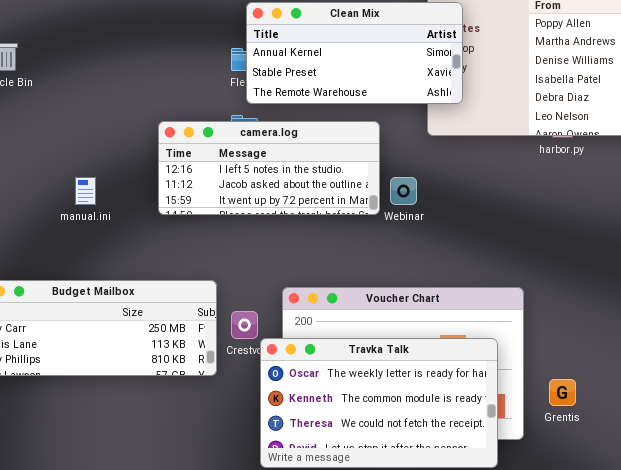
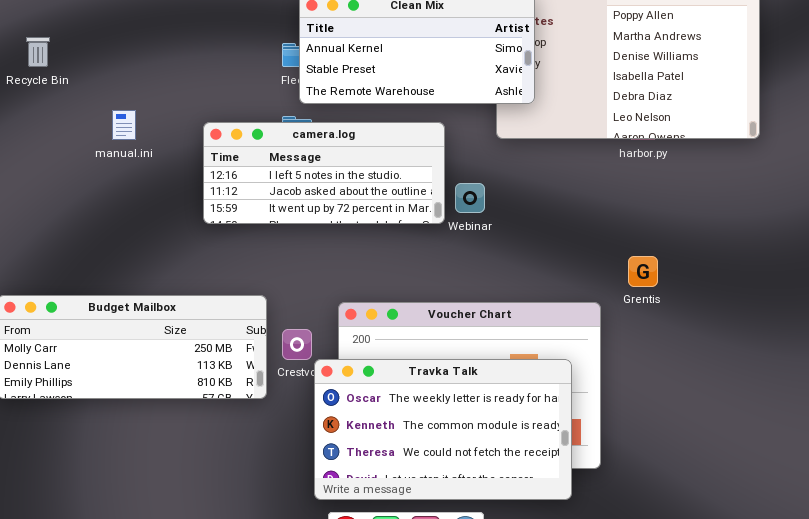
manual.ini: [75,177,96,205] -> [112,110,136,140], moved
Grentis: [549,379,576,406] -> [628,256,658,287], moved

